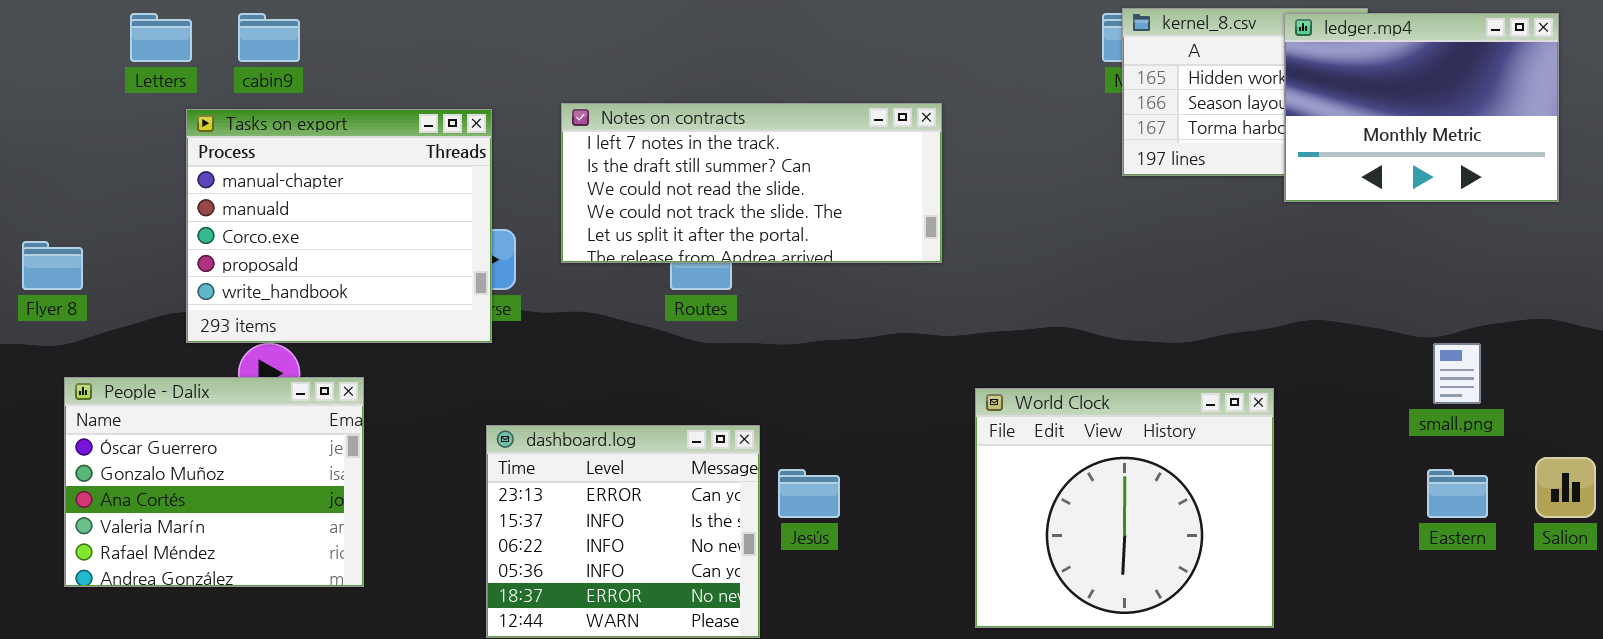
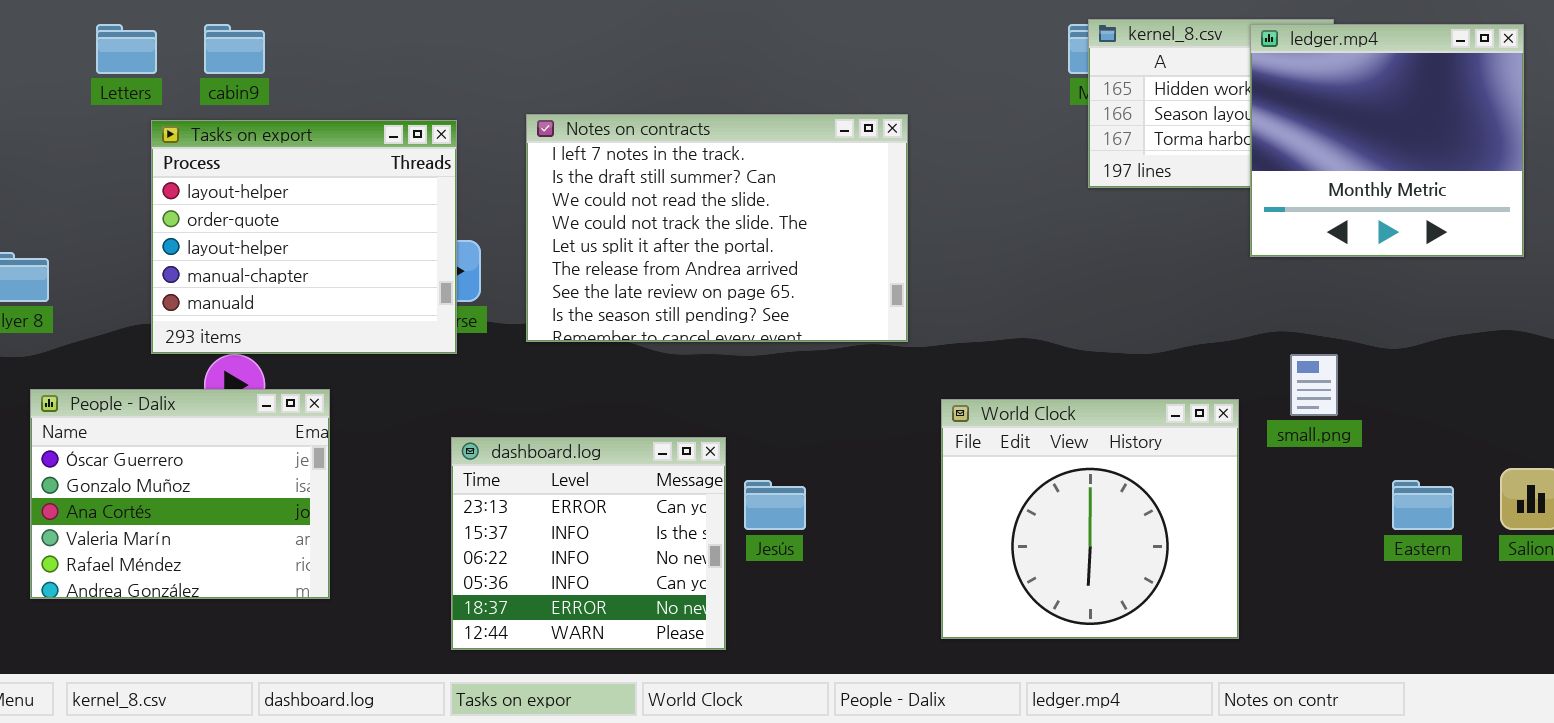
ledger.mp4: [1284,13,1559,202] -> [1250,24,1524,257], resized
Notes on contracts: [561,103,942,263] -> [526,114,908,342], resized
Tasks on export: [186,109,492,343] -> [151,120,457,354], scrolled up 3 rows
small.png: [1433,343,1481,404] -> [1290,354,1338,416], moved

